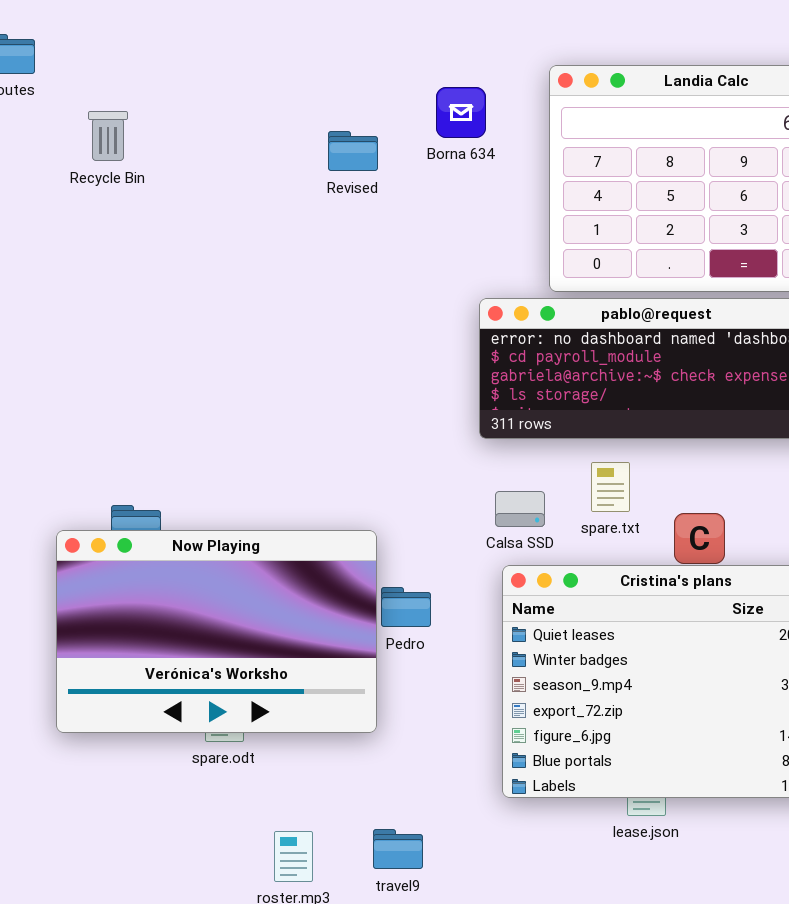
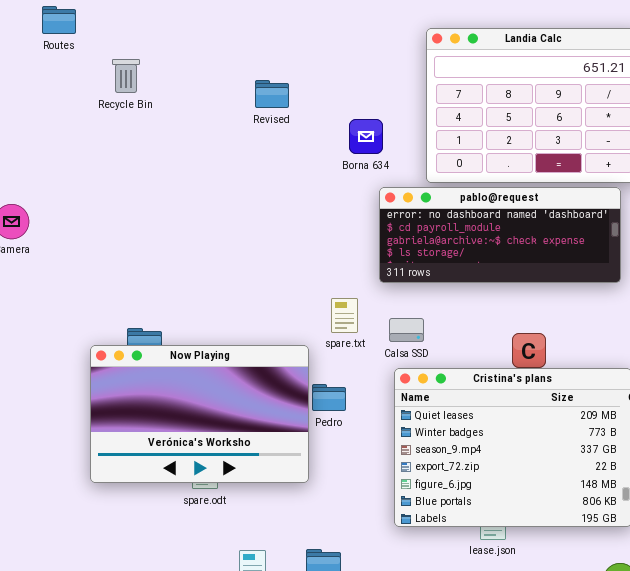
Borna 634: [436,87,486,138] -> [349,119,383,154], moved
Revised: [328,131,378,171] -> [255,80,289,108], moved
spare.txt: [591,462,630,512] -> [331,298,358,333], moved

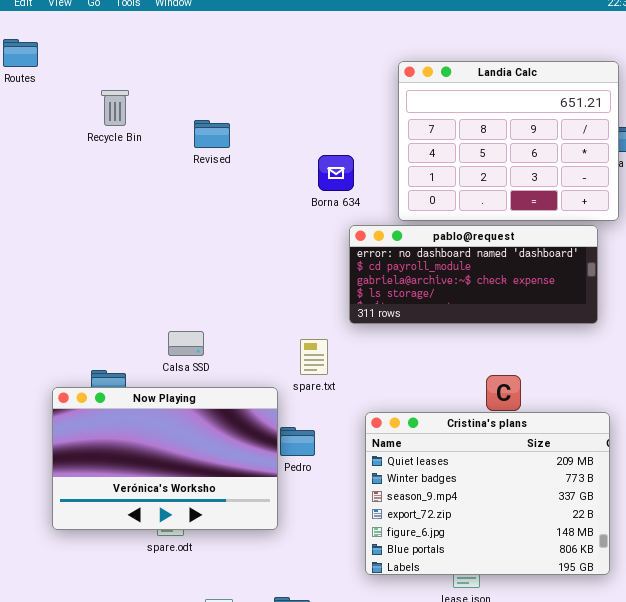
Recycle Bin: [112,59,140,93] -> [101,90,129,126], moved
Revised: [255,80,289,108] -> [194,120,230,148], moved
Calsa SSD: [389,318,424,342] -> [168,331,204,356], moved

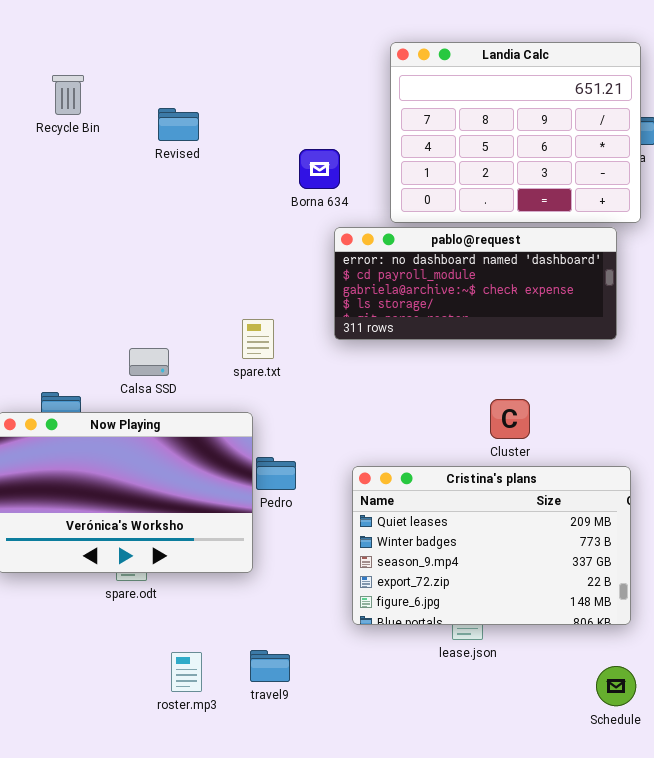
spare.txt: [300,339,328,375] -> [242,319,274,359], moved
Cristina's plans: [365,412,610,575] -> [352,466,631,625], resized

